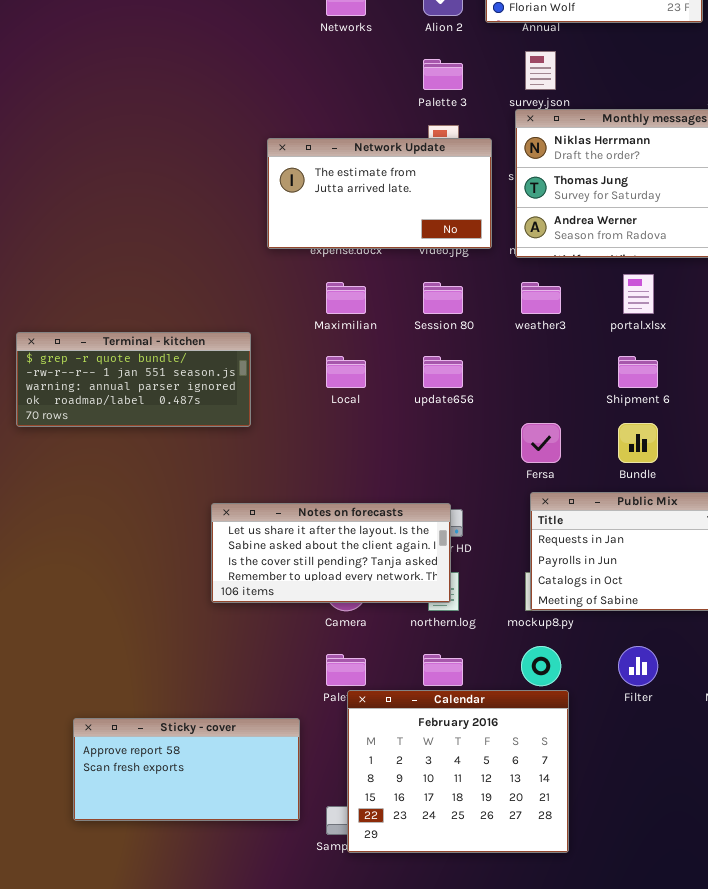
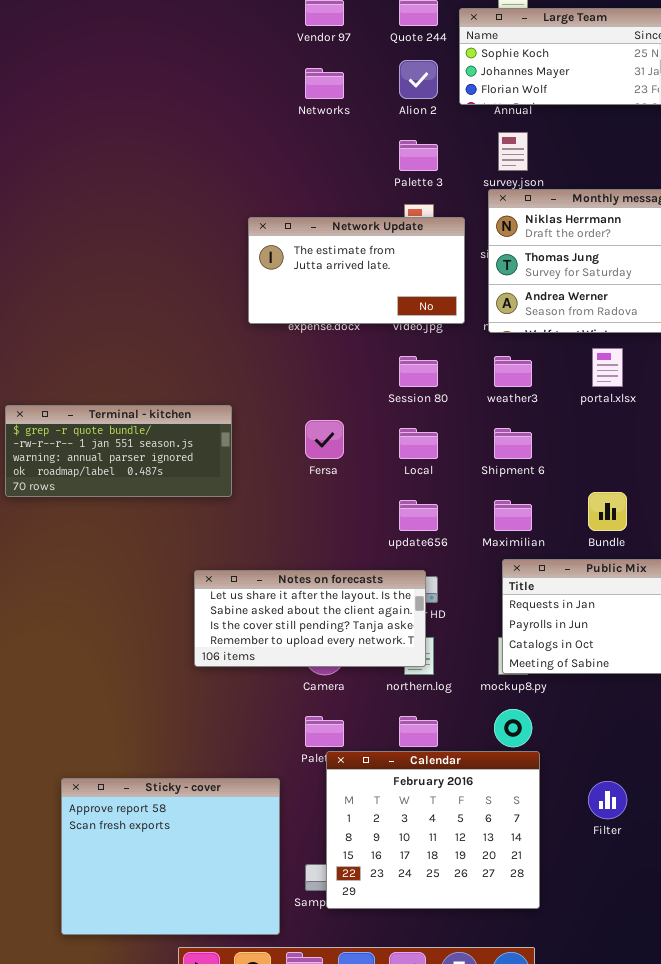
Maximilian: [326,282,366,314] -> [494,500,532,531], moved
Local: [326,356,366,388] -> [399,428,438,459], moved
update656: [423,356,463,388] -> [399,500,438,531], moved
Shipment 6: [618,356,658,388] -> [494,428,532,459], moved
Fersa: [521,423,561,463] -> [305,420,344,459], moved
Filter: [618,646,658,686] -> [588,781,627,819], moved
Sticky - cover: [73,718,300,821] -> [61,778,280,935], resized

